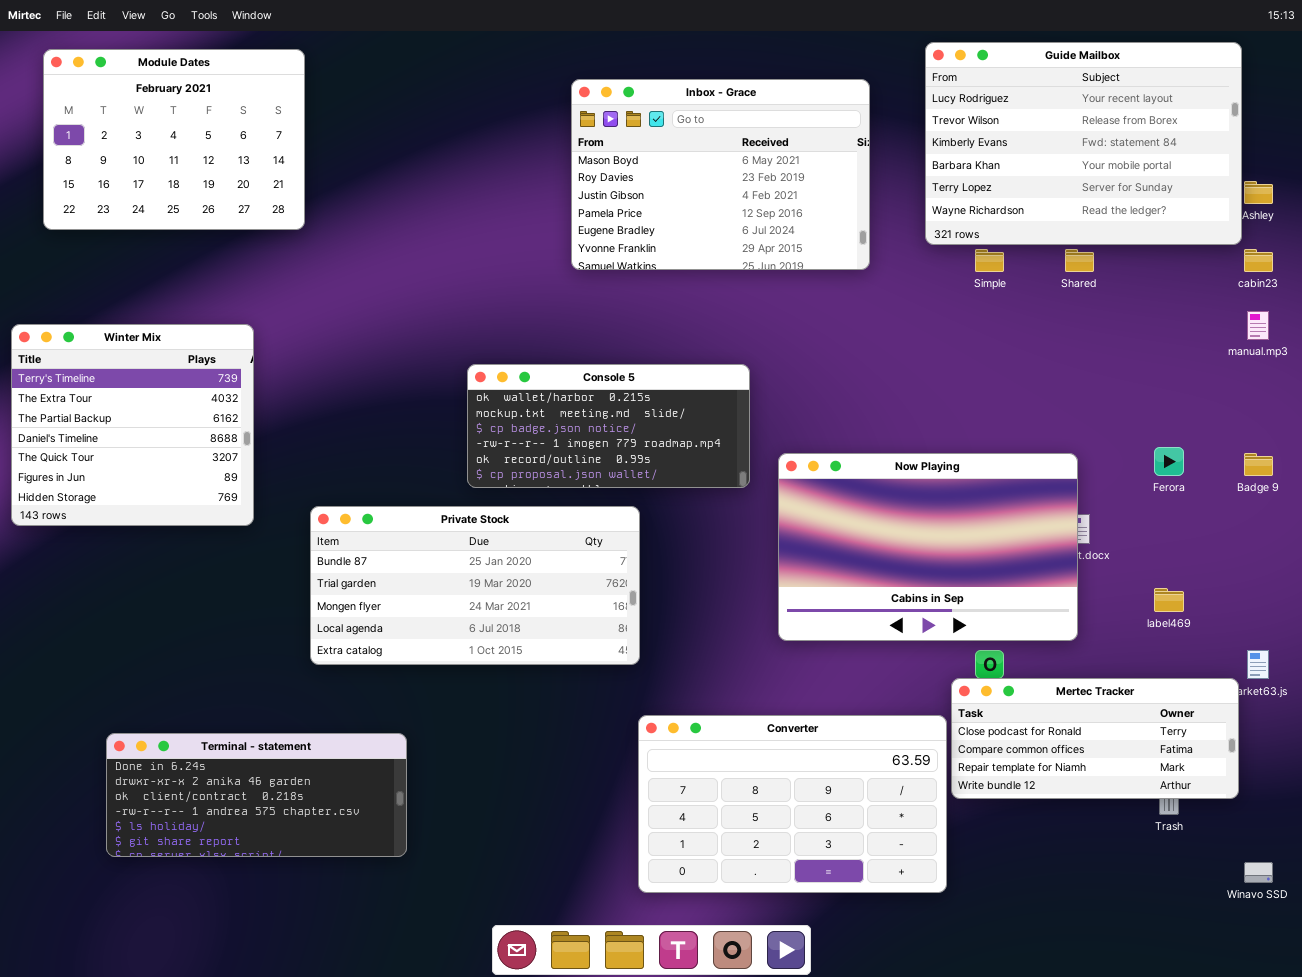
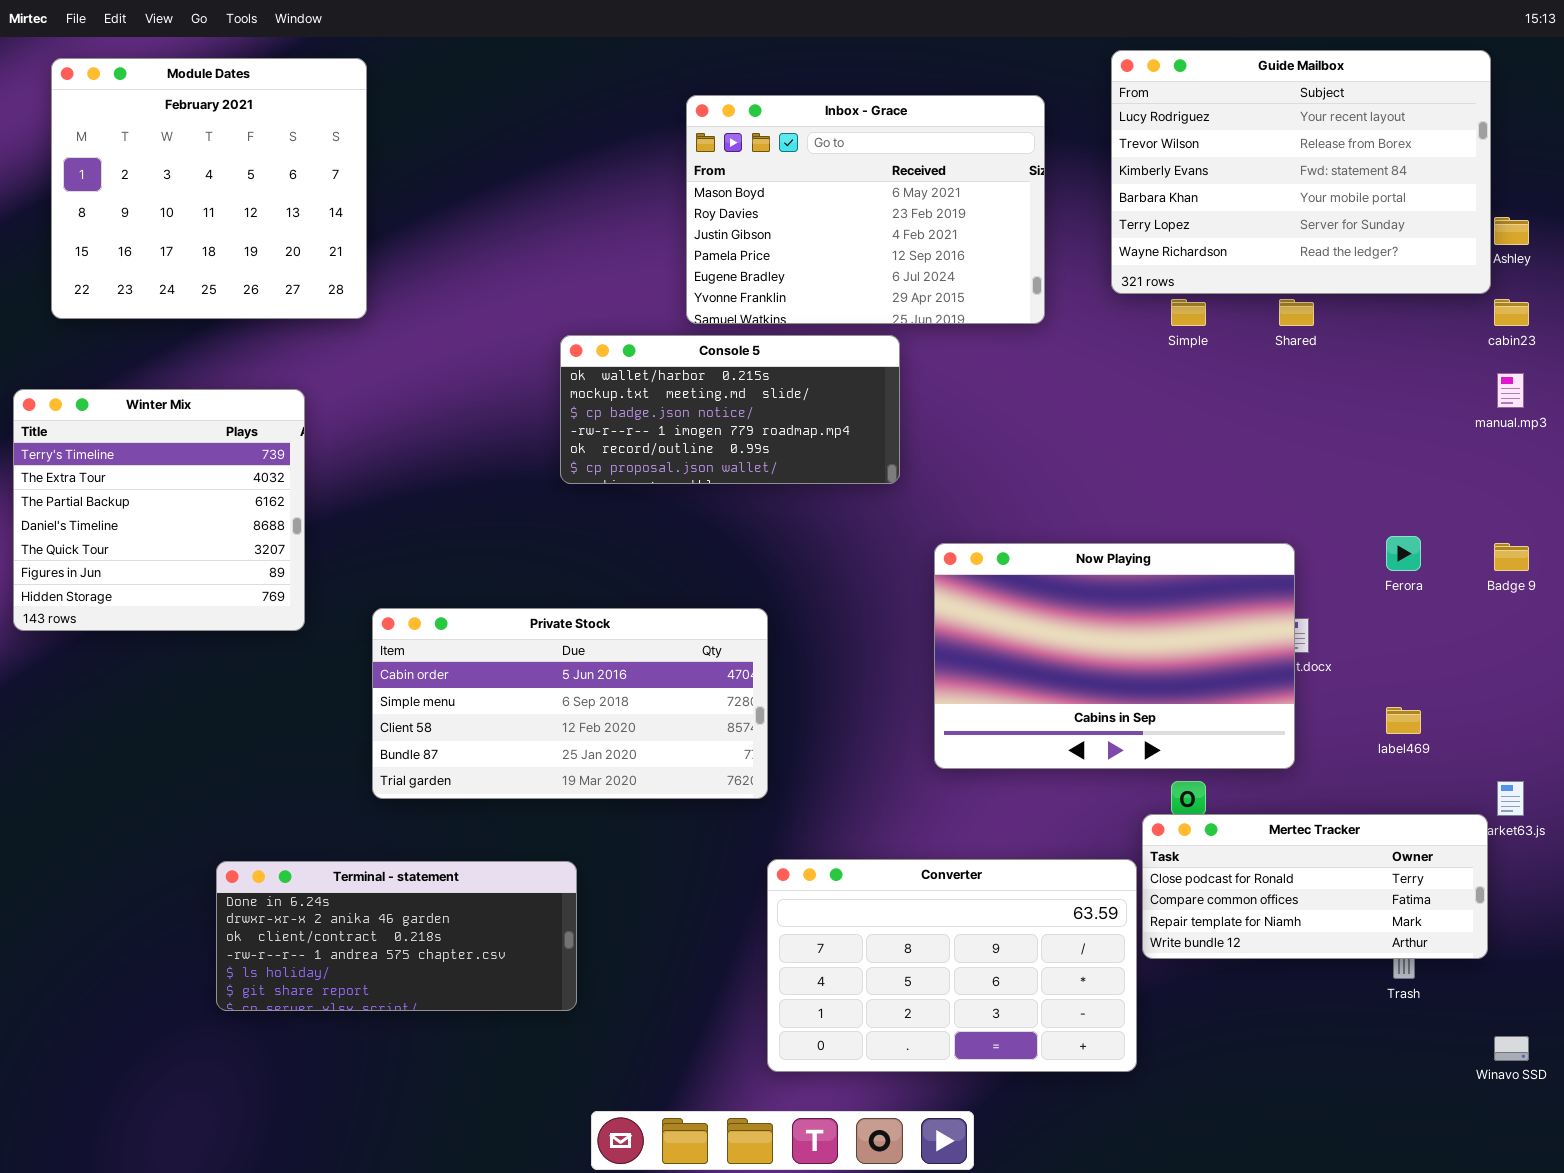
Module Dates: [43,49,305,230] -> [51,58,367,319], resized
Console 5: [467,364,750,488] -> [560,335,900,484], moved
Private Stock: [310,506,640,665] -> [372,608,768,799], scrolled up 3 rows
Terminal - statement: [106,733,407,857] -> [216,861,577,1011], moved

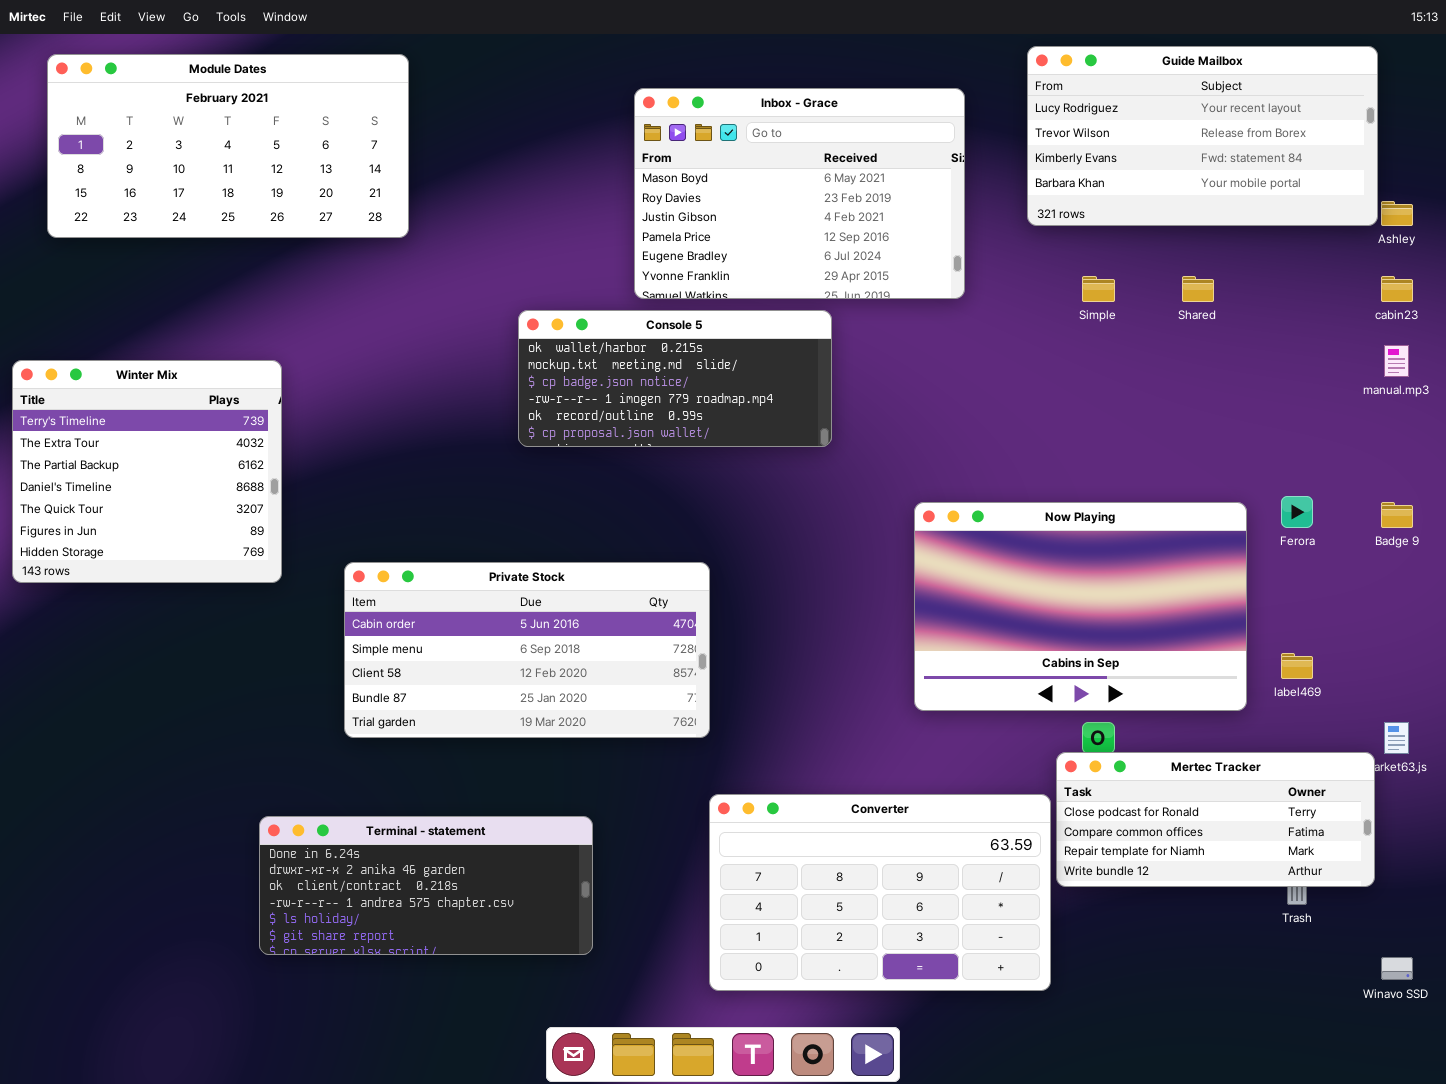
Guide Mailbox: [1111,50,1491,294] -> [1027,46,1378,226], resized
Module Dates: [51,58,367,319] -> [47,54,409,238], resized
Now Playing: [934,543,1295,769] -> [914,502,1247,711], moved
Terminal - statement: [216,861,577,1011] -> [259,816,593,955], moved

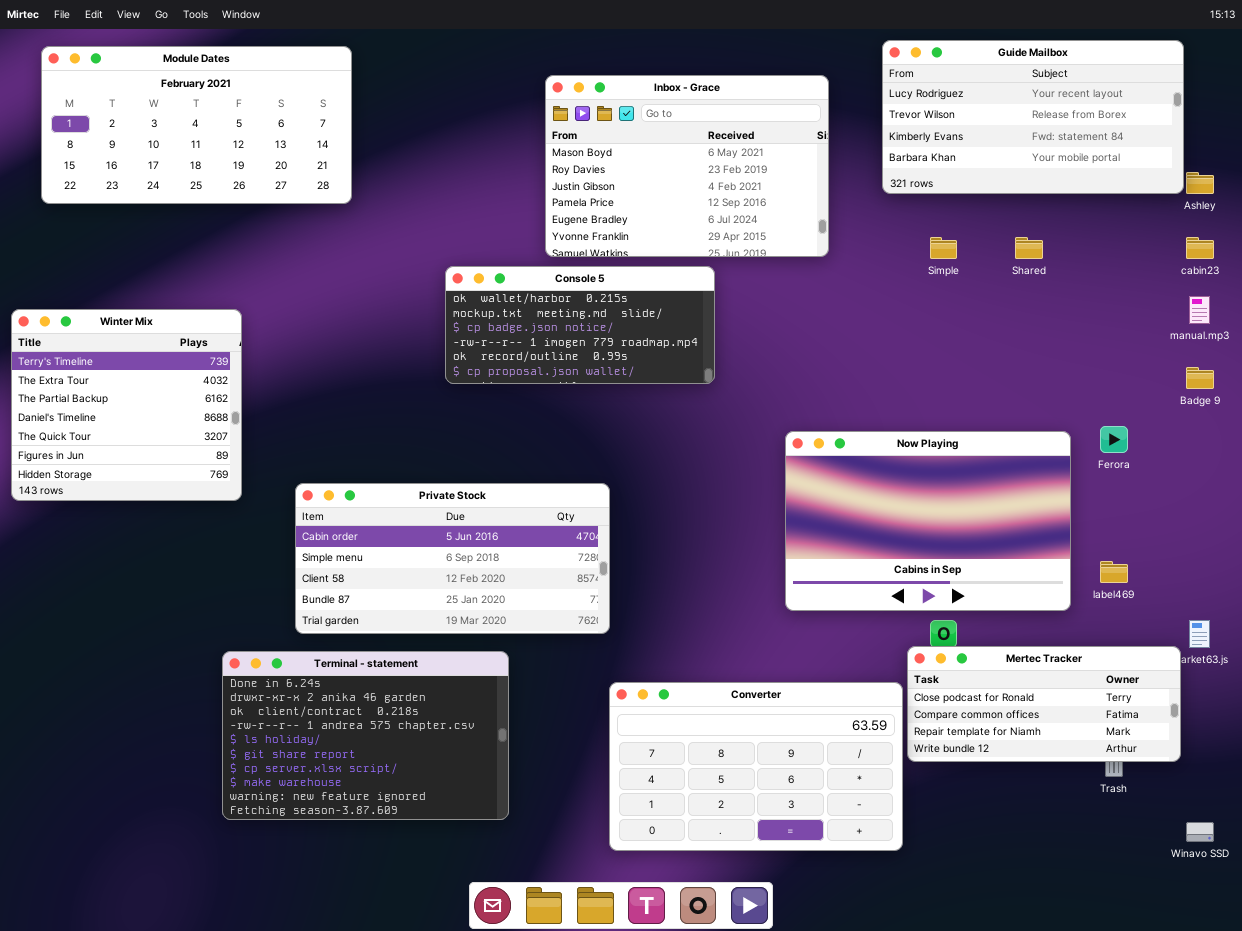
Badge 9: [1381,502,1413,528] -> [1186,367,1214,389], moved
Terminal - statement: [259,816,593,955] -> [222,651,509,820], resized

